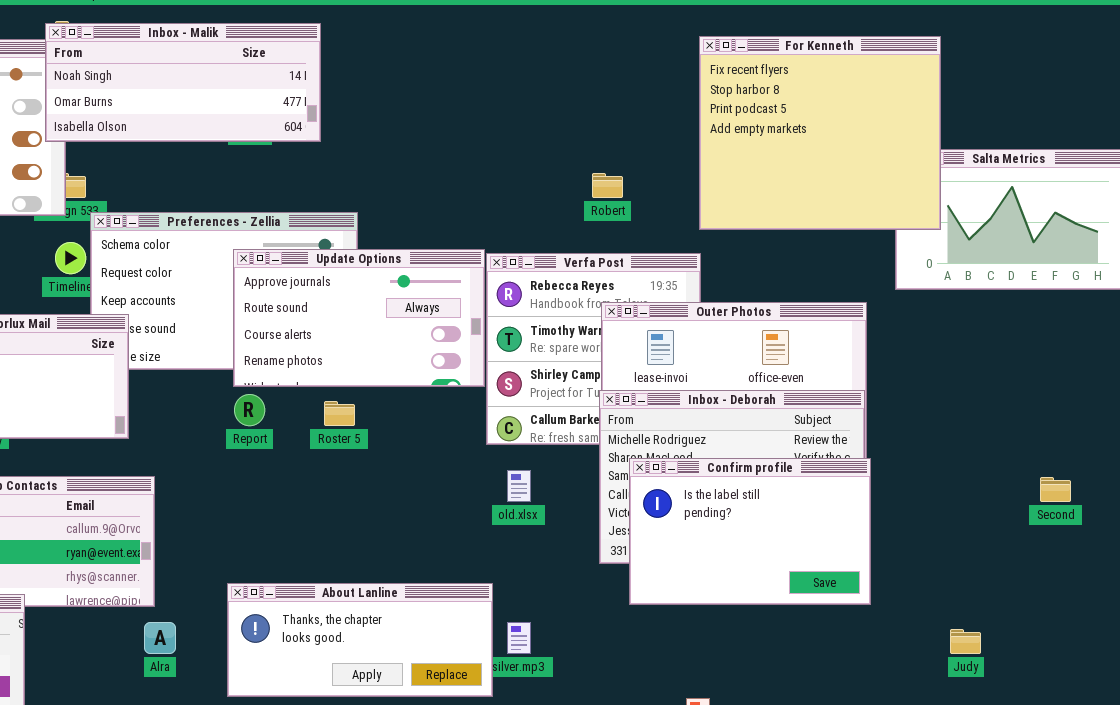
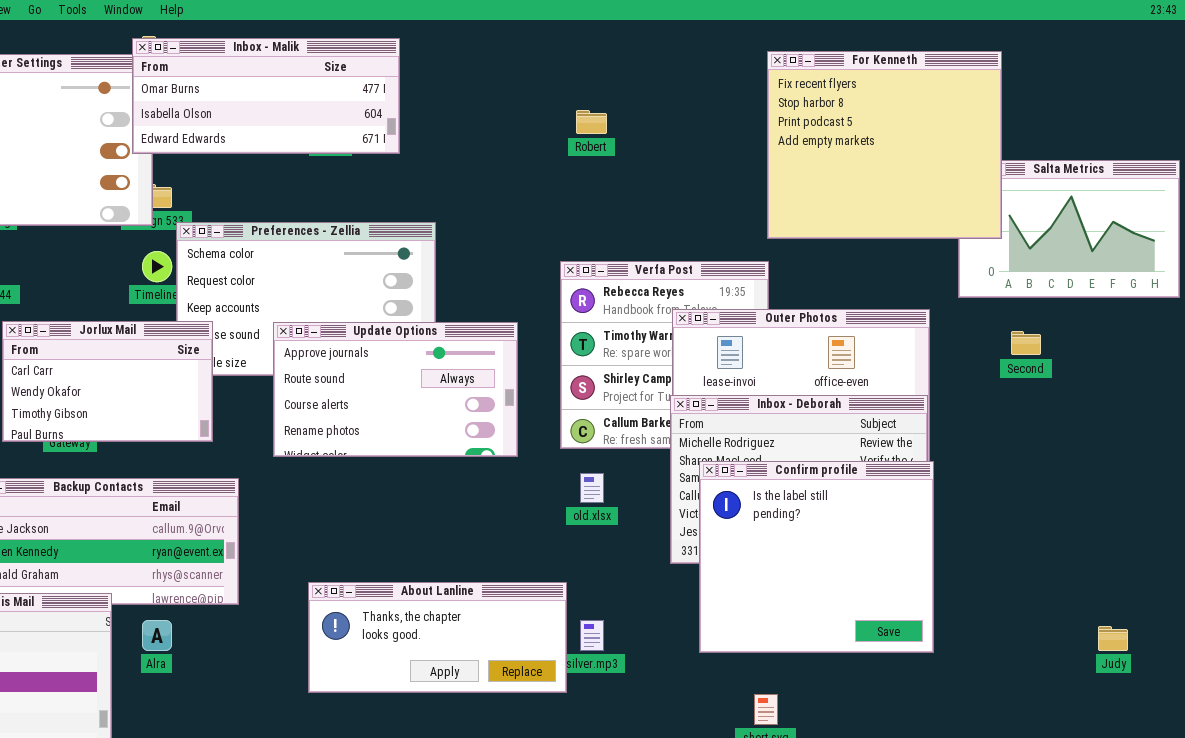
Inbox - Malik: [45,23,321,142] -> [132,38,400,154], scrolled down 1 row
Robert: [592,173,623,198] -> [576,110,607,134], moved
Update Options: [233,249,485,387] -> [273,322,518,457], moved
Confirm profile: [629,458,871,605] -> [699,461,934,653], resized
Second: [1040,477,1071,502] -> [1011,331,1041,355], moved
Alra: [144,622,176,654] -> [142,620,172,651], moved
Judy: [950,629,981,654] -> [1098,626,1128,651], moved

